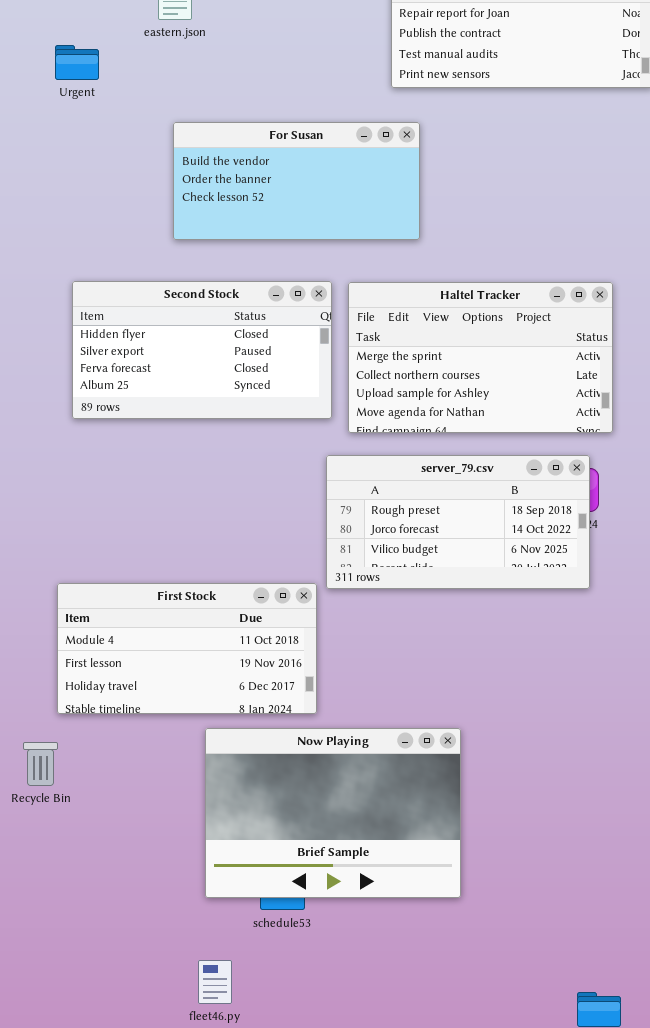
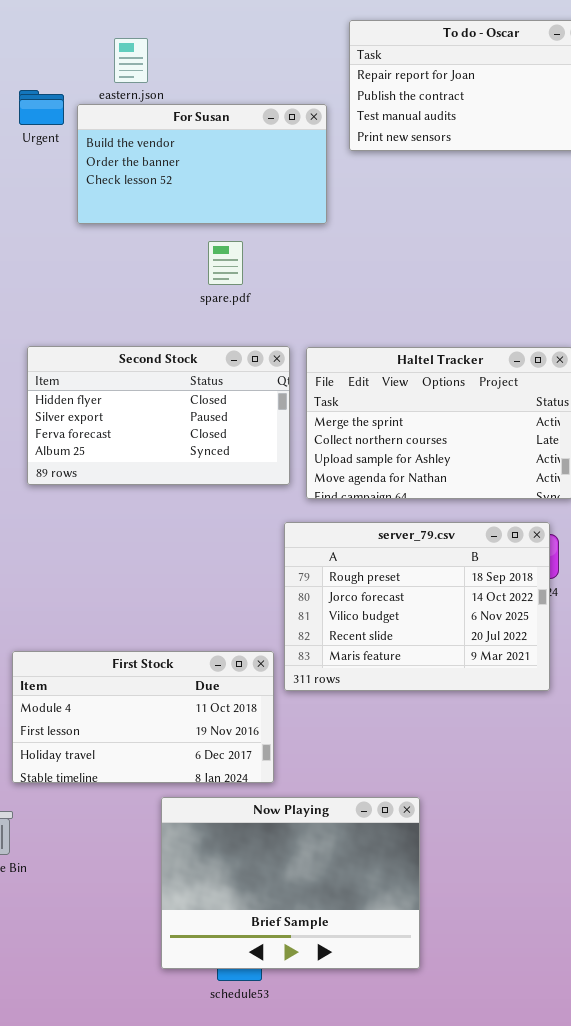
Urgent: [55,45,99,80] -> [19,90,64,125], moved
For Susan: [173,122,420,240] -> [77,104,327,224], moved
server_79.csv: [326,455,590,589] -> [284,522,550,691], resized

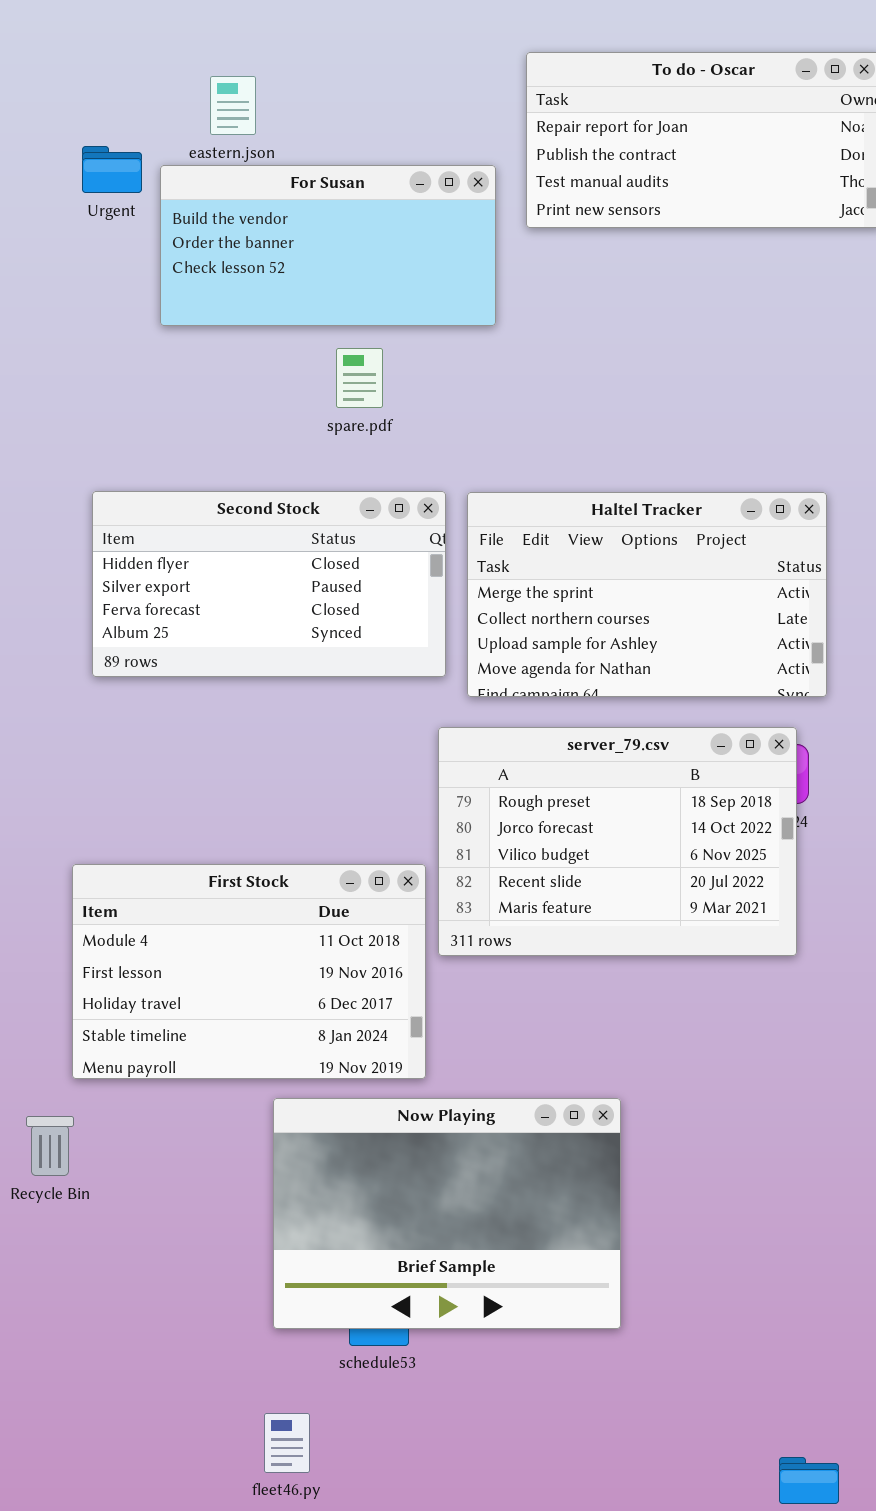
First Stock: [12,651,274,783] -> [72,864,426,1079], resized

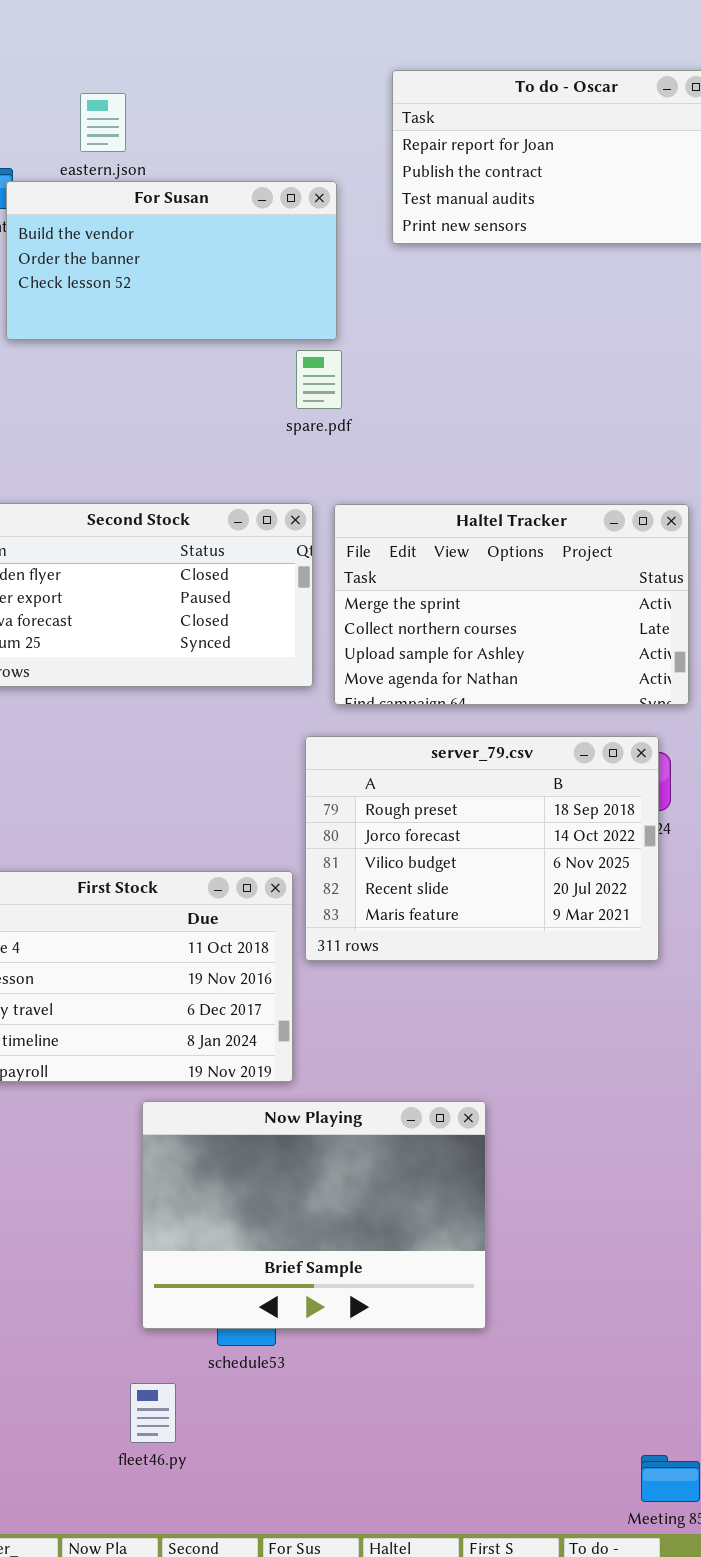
For Susan: [160,165,496,326] -> [6,181,337,340], moved
spare.pdf: [336,348,383,408] -> [296,350,342,409], moved
fleet46.py: [264,1413,310,1473] -> [130,1383,176,1443], moved

